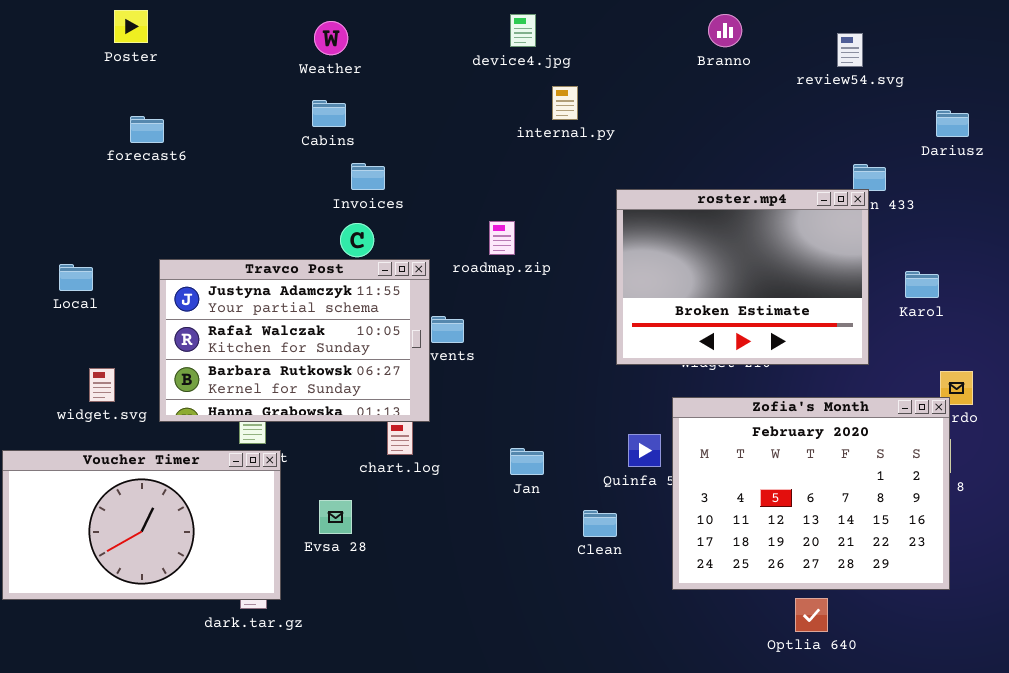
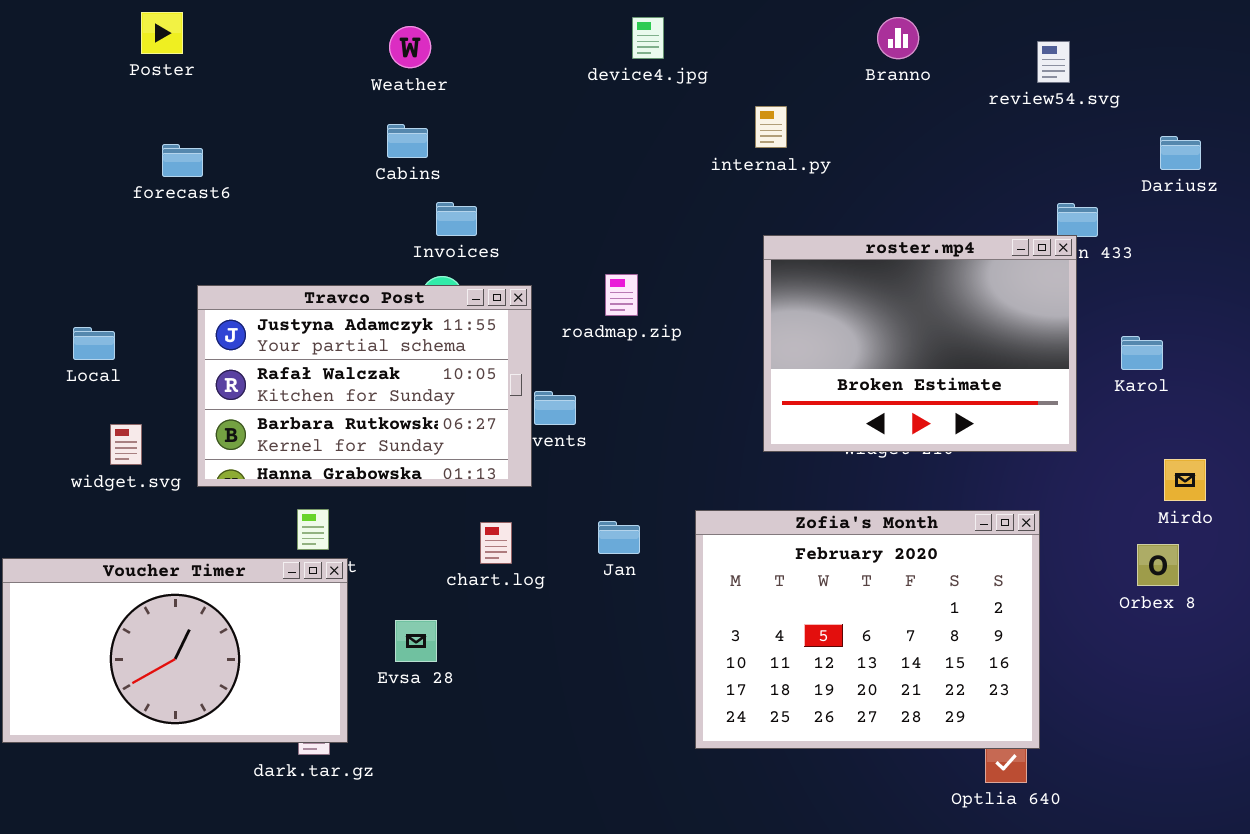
internal.py: [552,86,578,120] -> [755,106,787,148], moved
Travco Post: [159,259,430,422] -> [197,285,532,487], moved
widget.svg: [89,368,115,402] -> [110,424,142,465], moved
Zofia's Month: [672,397,950,590] -> [695,510,1040,749], moved
Jan: [510,448,544,475] -> [598,521,640,554], moved

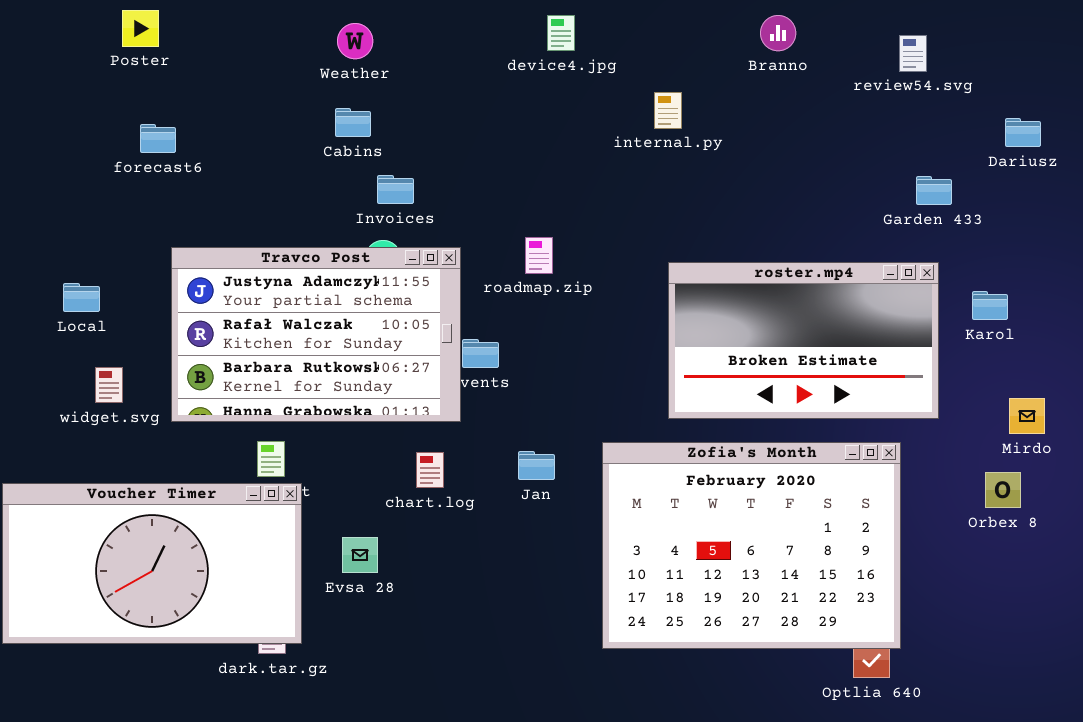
roster.mp4: [763,235,1077,452] -> [668,262,939,419], moved, resized

